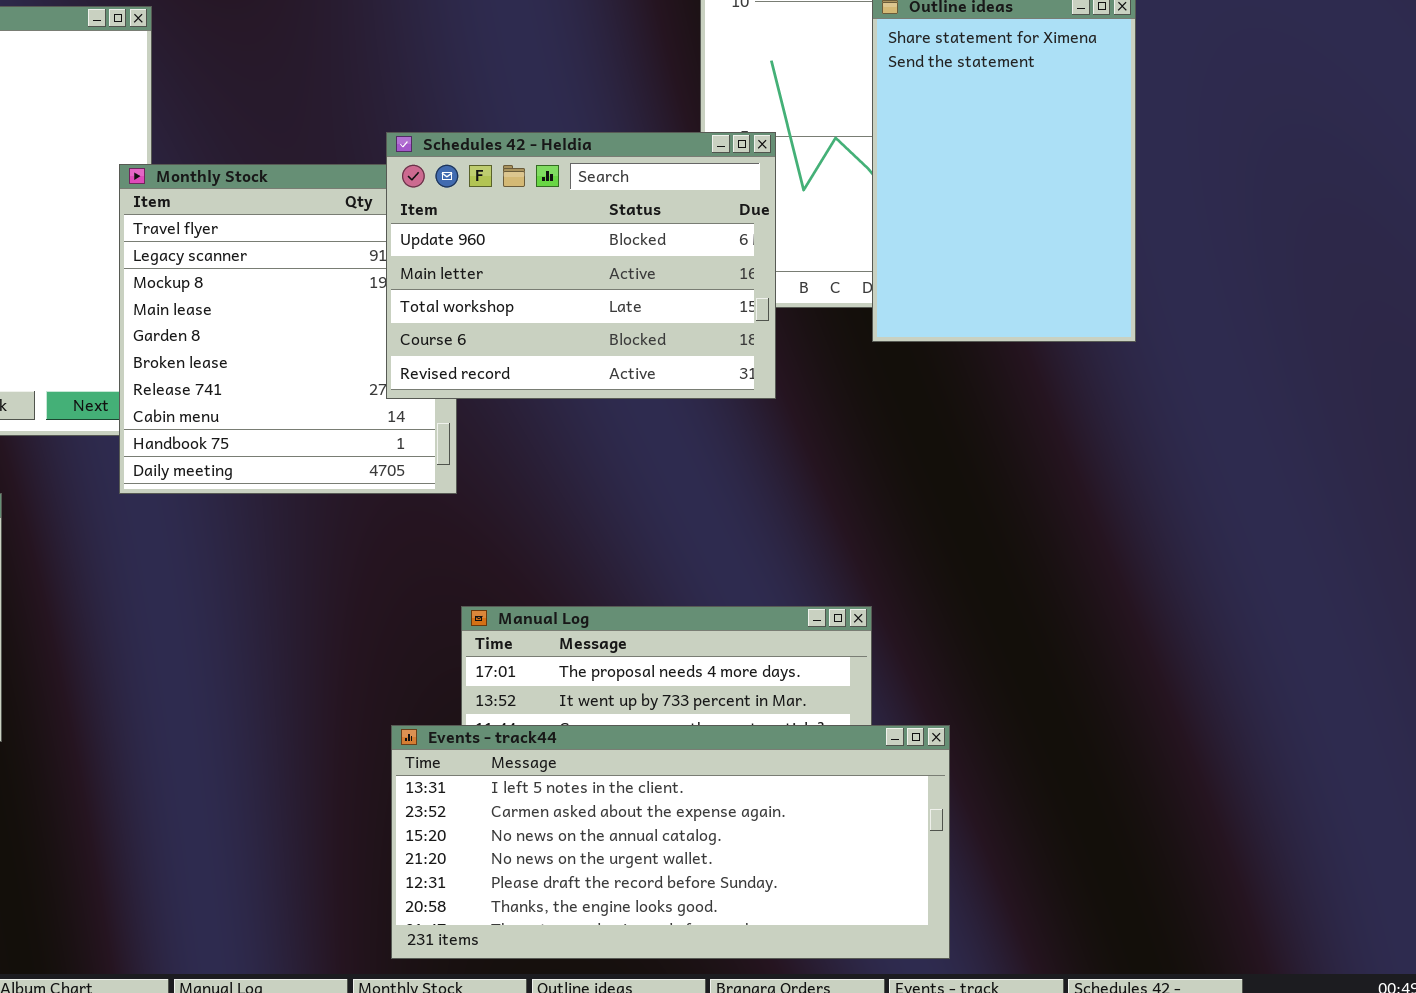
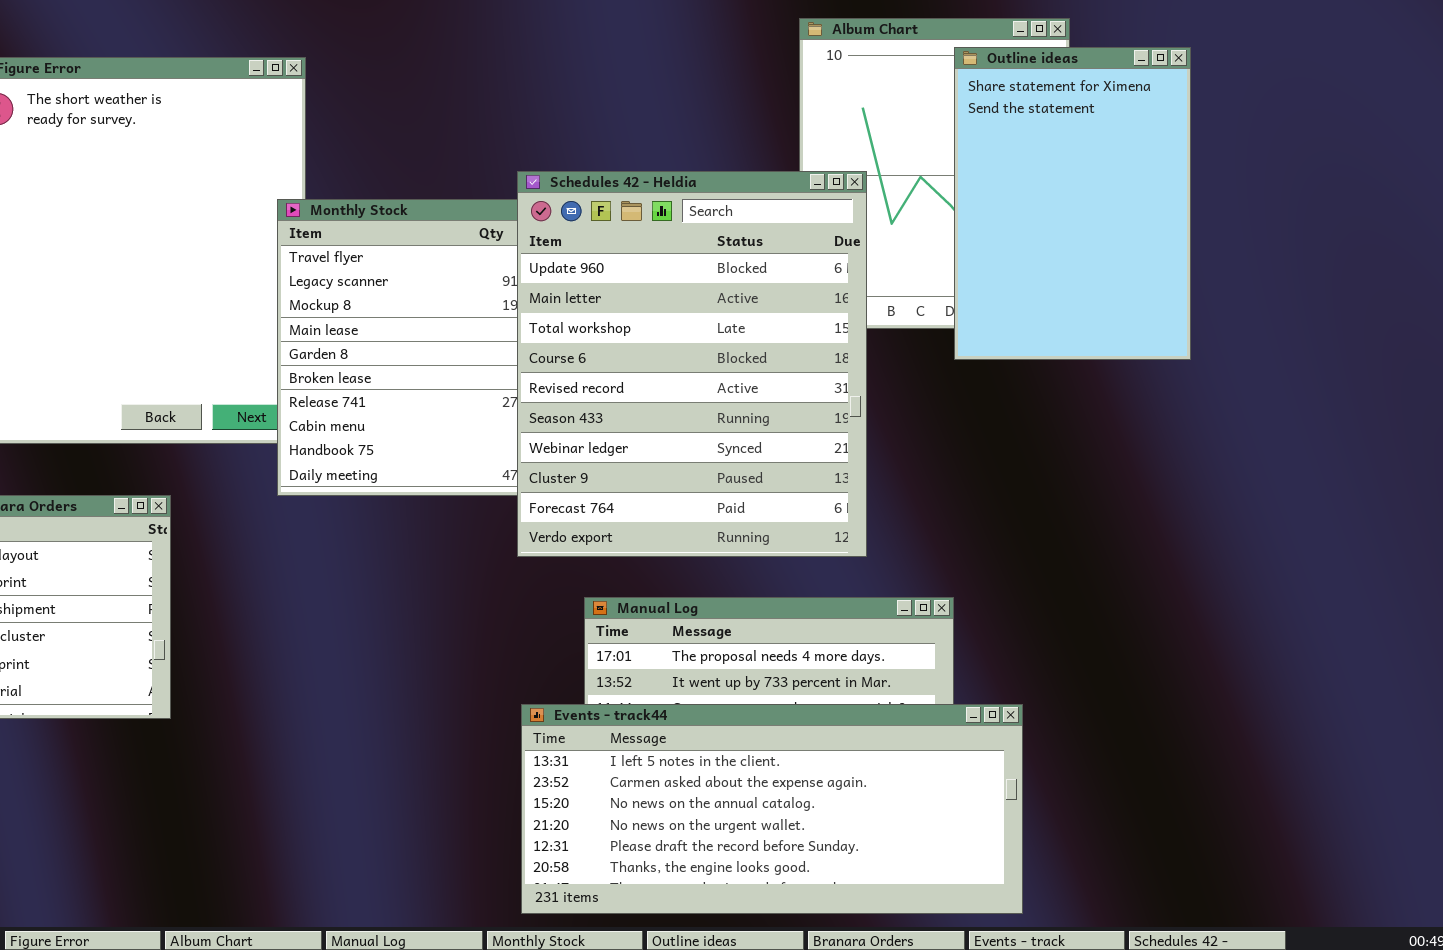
Schedules 42 - Heldia: [386,132,776,399] -> [517,171,867,557], resized

